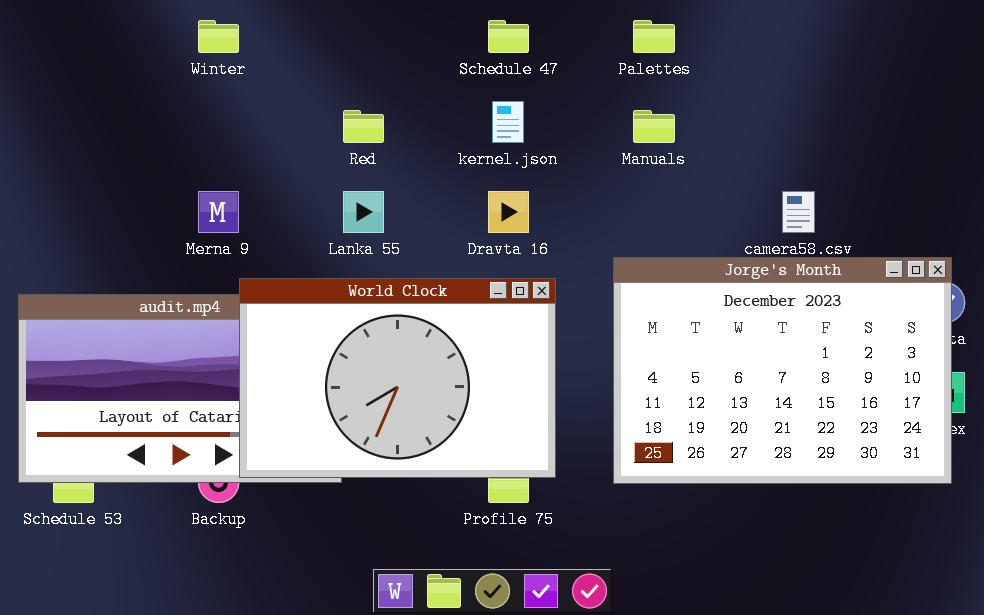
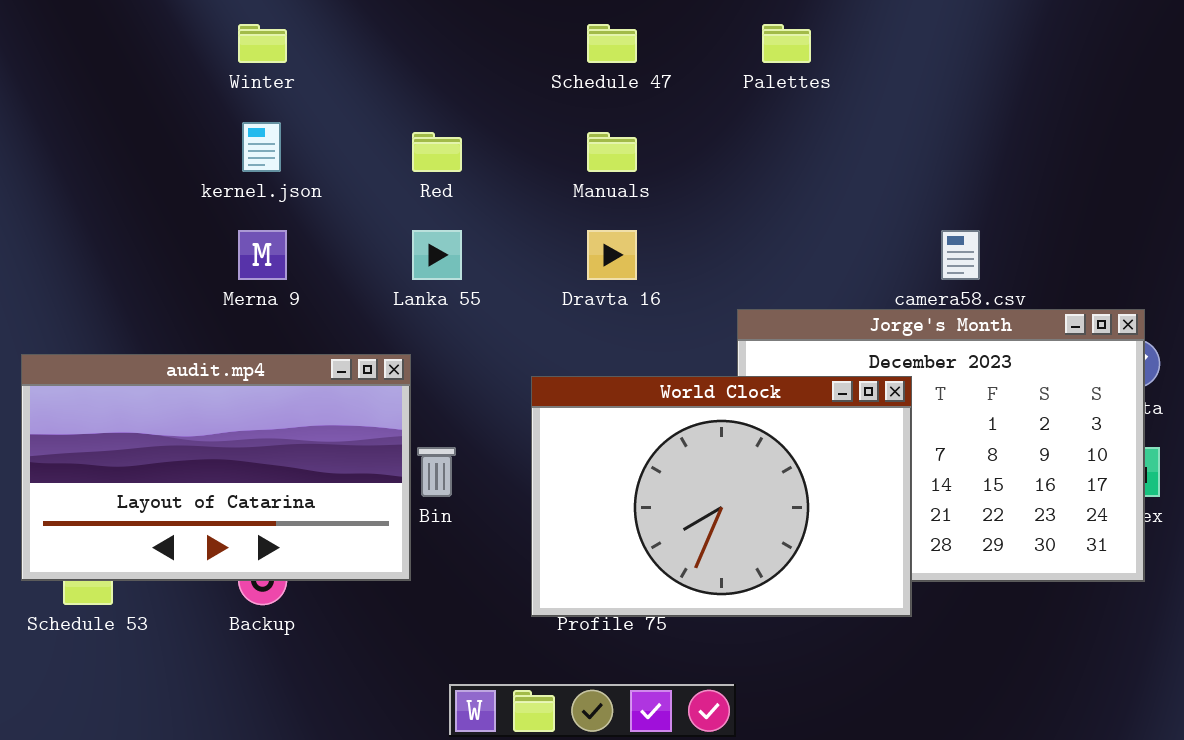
kernel.json: [492,101,524,143] -> [242,122,281,172], moved
Manuals: [633,110,675,143] -> [587,132,637,172], moved
World Clock: [239,278,556,478] -> [531,376,912,617], moved

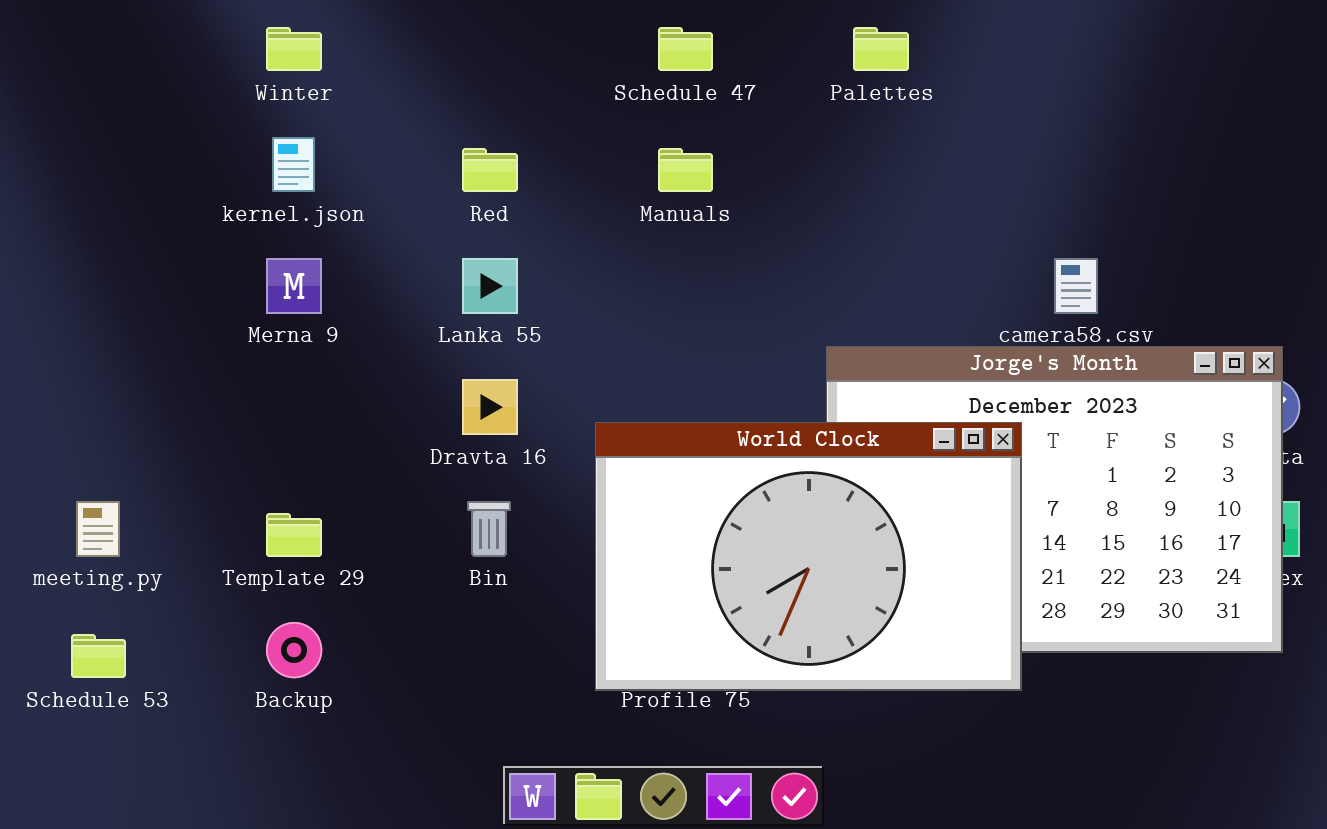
Dravta 16: [587,230,637,280] -> [462,379,518,435], moved
audit.mp4: [21,354,411,581] -> none, closed

